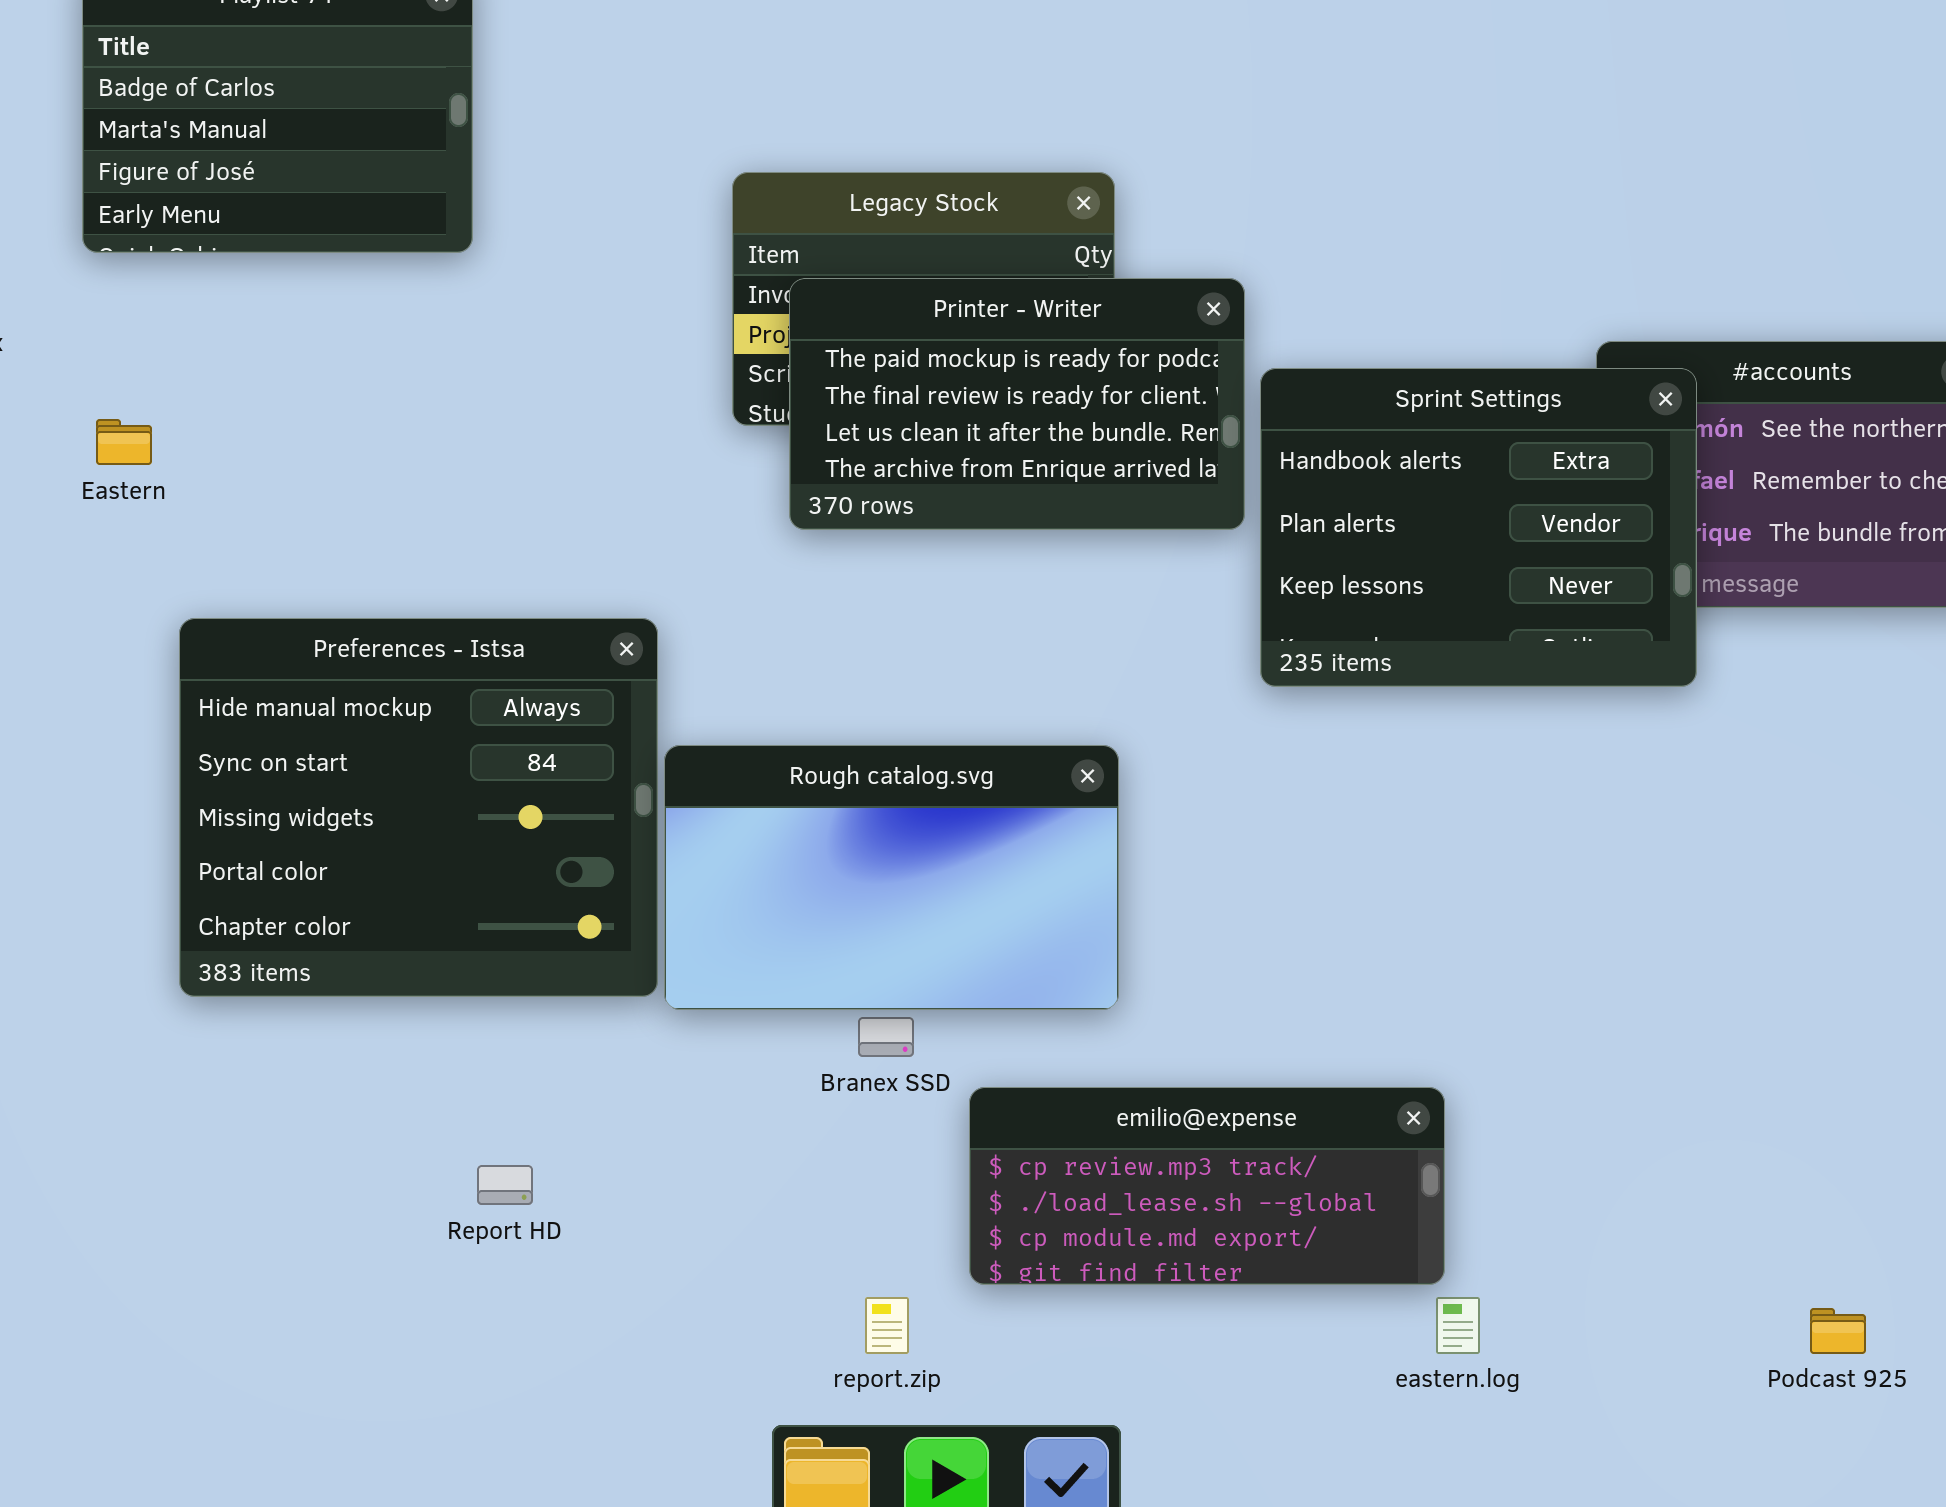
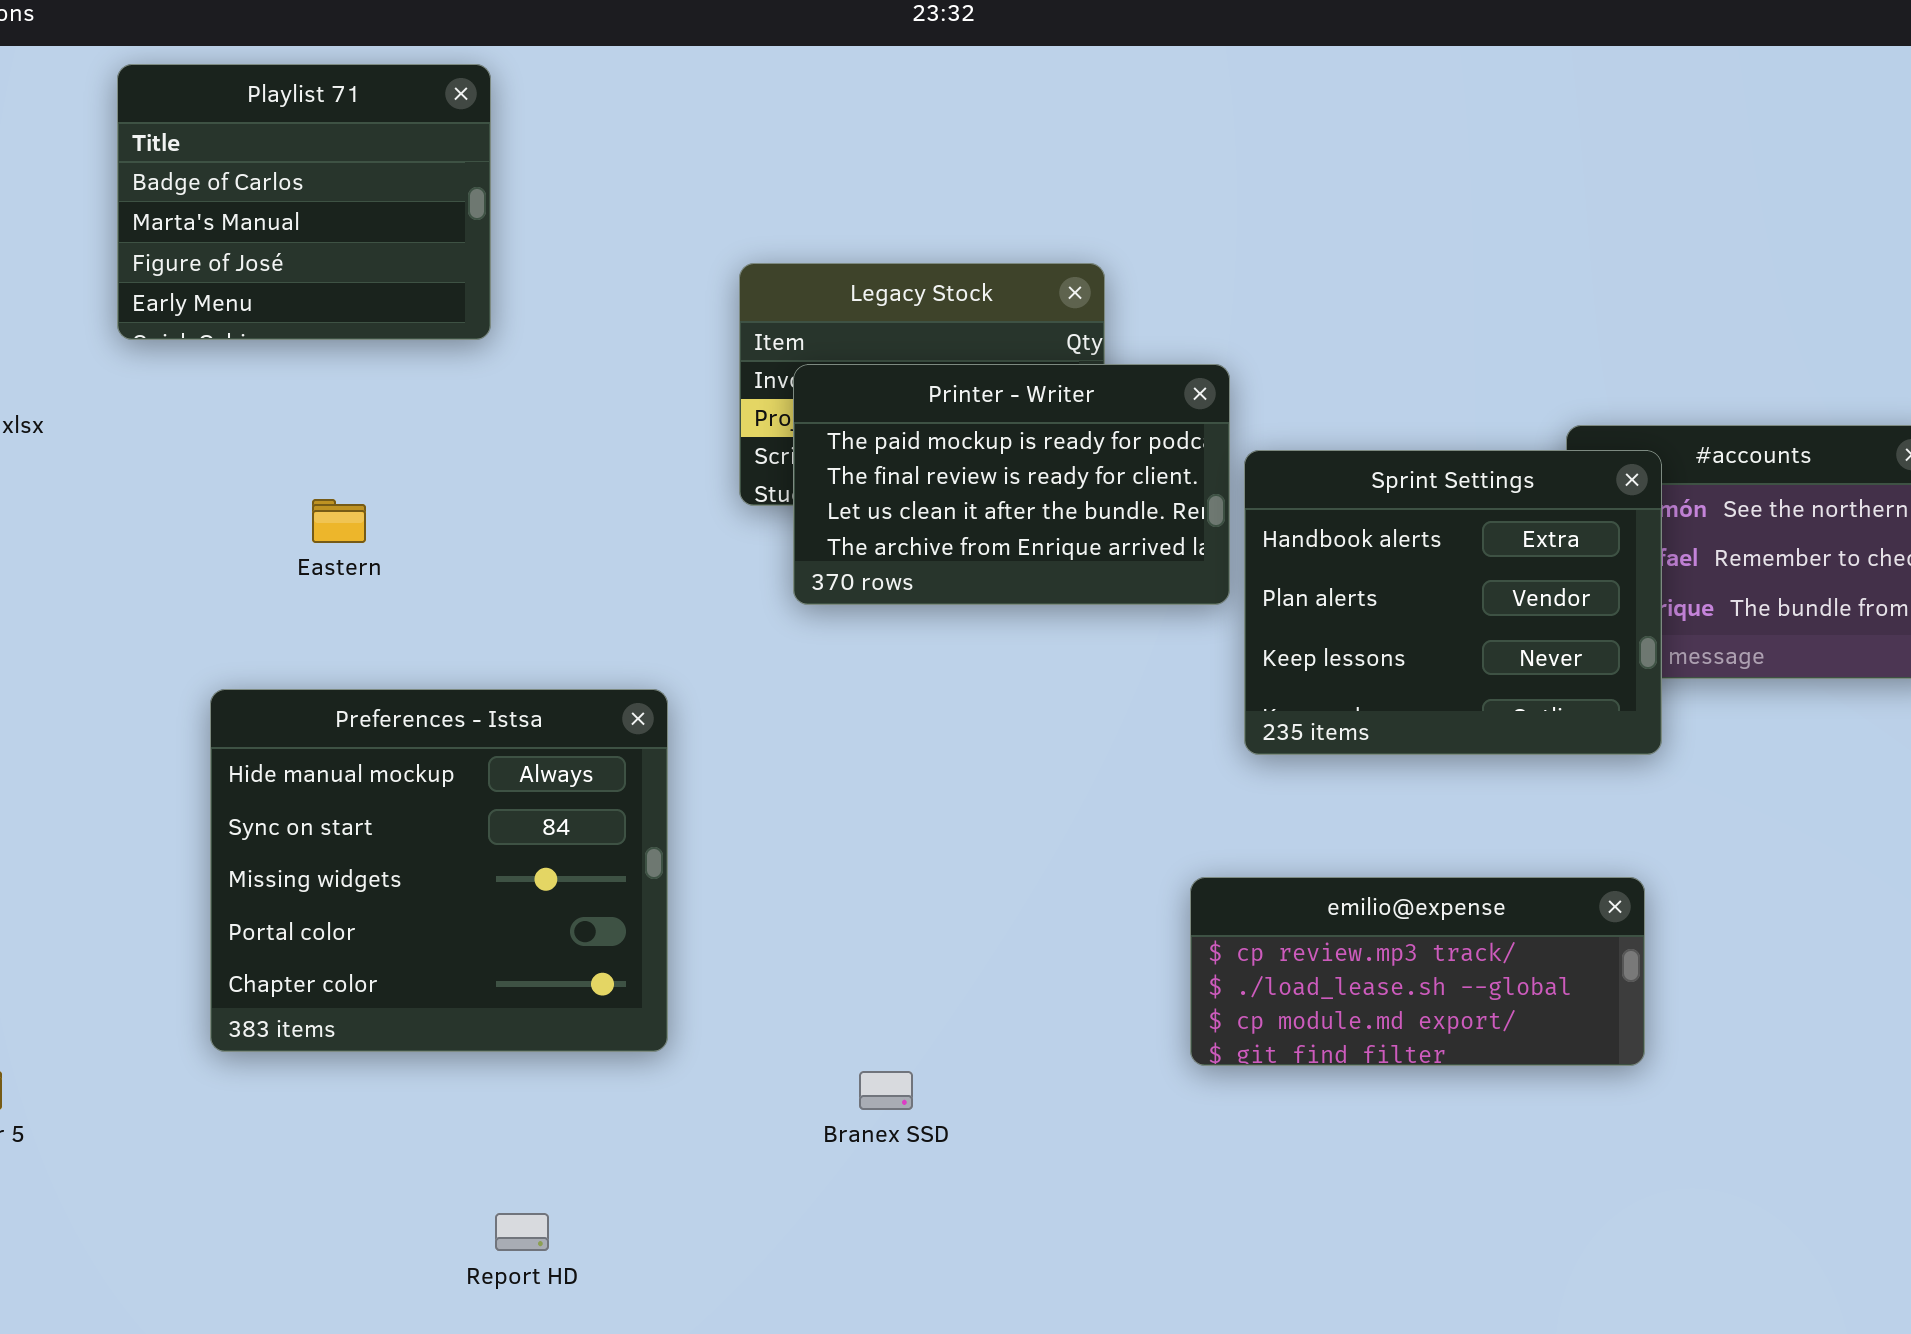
Eastern: [96,419,152,465] -> [312,499,366,543], moved
Rough catalog.svg: [664,745,1119,1010] -> none, closed
emilio@expense: [969,1087,1445,1285] -> [1190,877,1645,1066], moved

